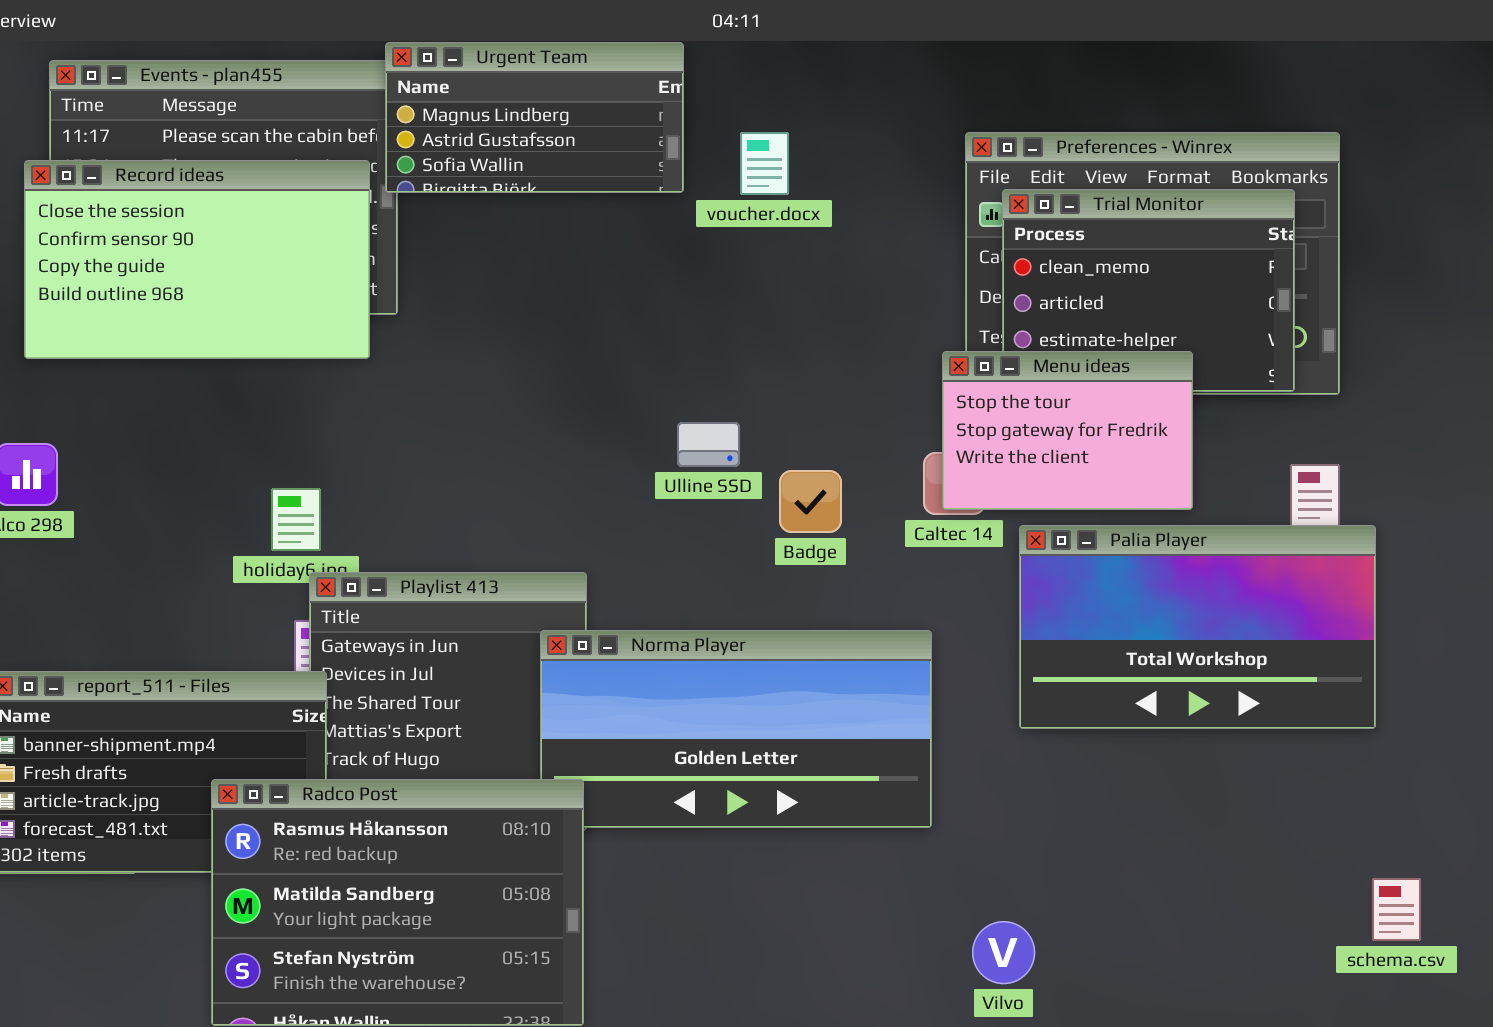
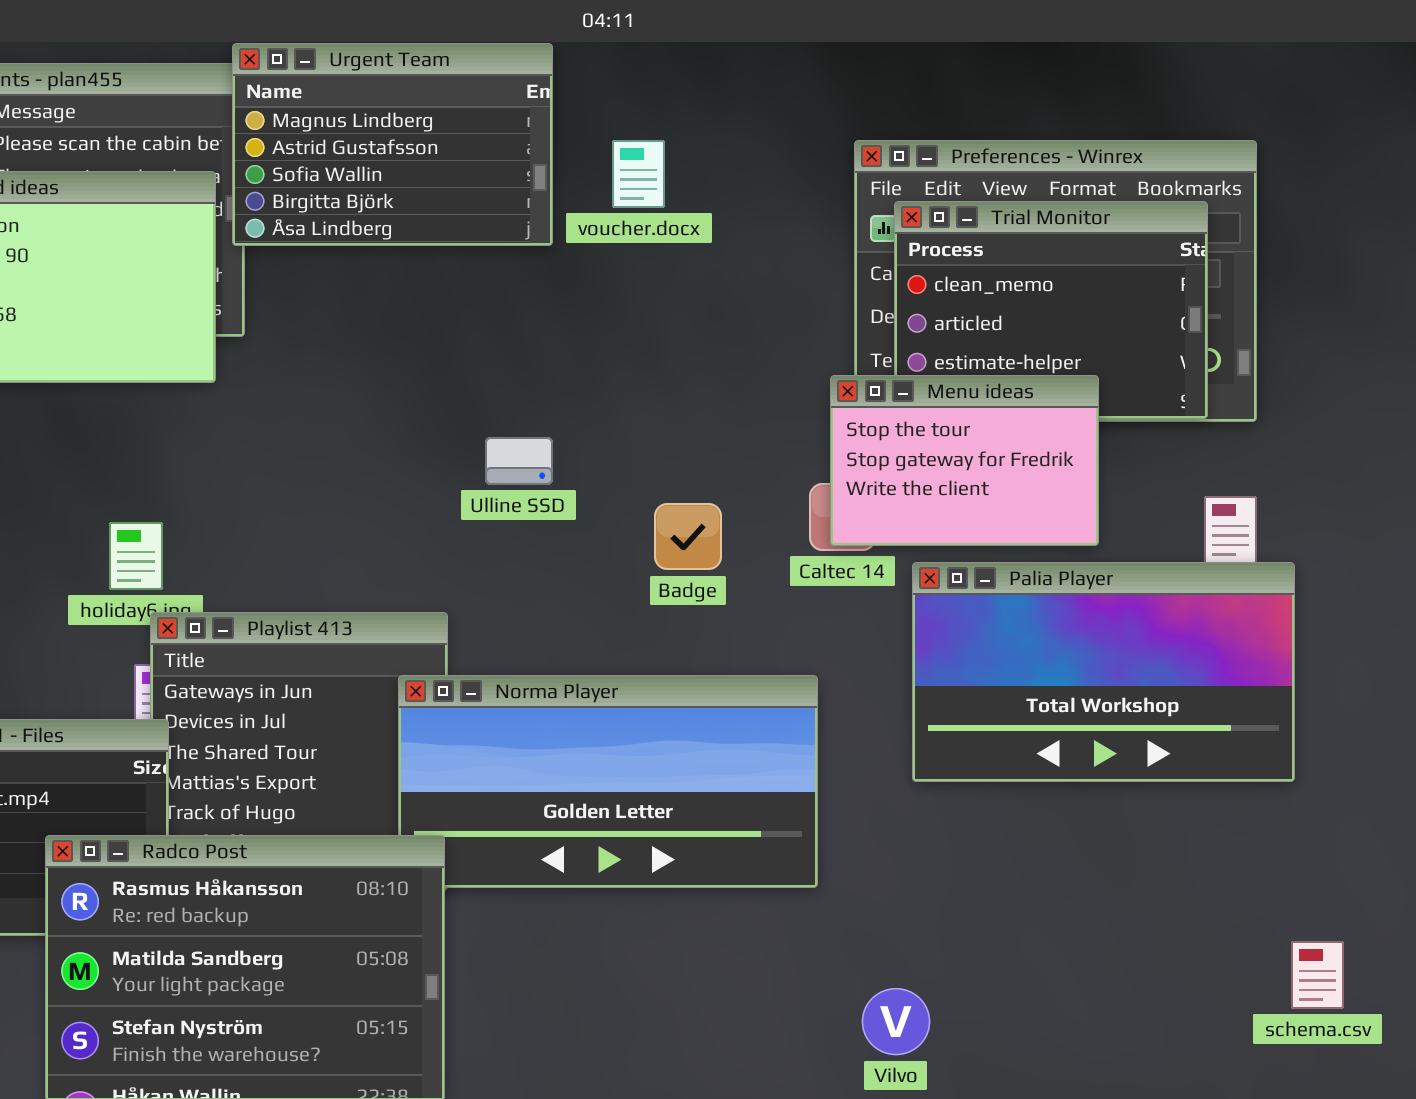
Urgent Team: [385,42,684,193] -> [232,43,553,246], resized
Ulline SSD: [677,422,740,467] -> [485,437,553,485], moved

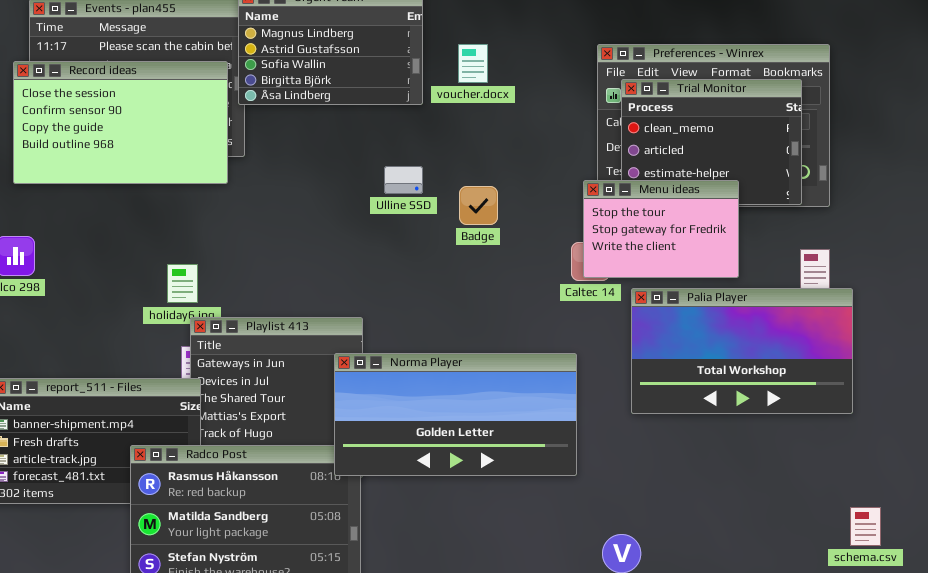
Ulline SSD: [485,437,553,485] -> [384,166,423,194], moved
Badge: [654,503,722,570] -> [459,186,498,225], moved
Norma Player: [398,675,818,888] -> [334,353,577,476], raised

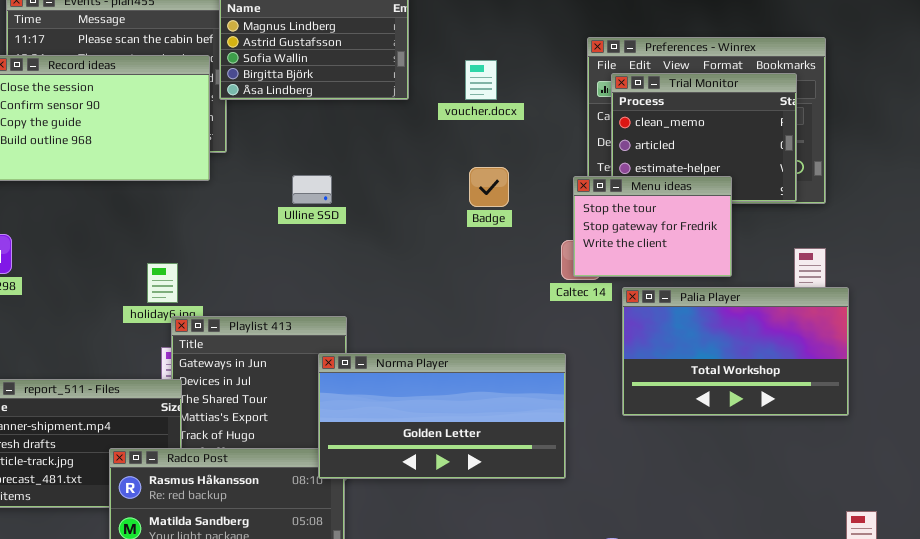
voucher.docx: [458,44,488,83] -> [465,60,497,100], moved
Ulline SSD: [384,166,423,194] -> [292,175,332,204], moved
Badge: [459,186,498,225] -> [469,167,509,207], moved

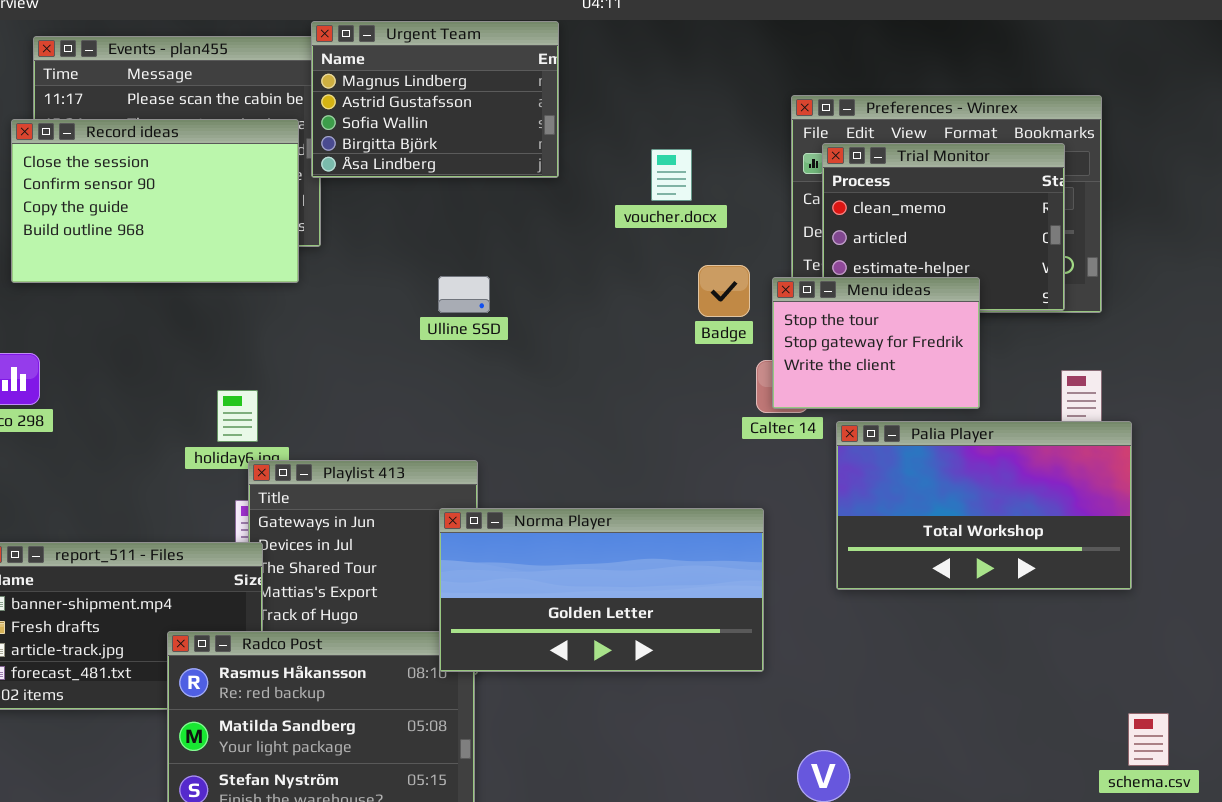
voucher.docx: [465,60,497,100] -> [651,149,692,201], moved
Badge: [469,167,509,207] -> [698,265,750,317], moved
Ulline SSD: [292,175,332,204] -> [438,276,490,313], moved

